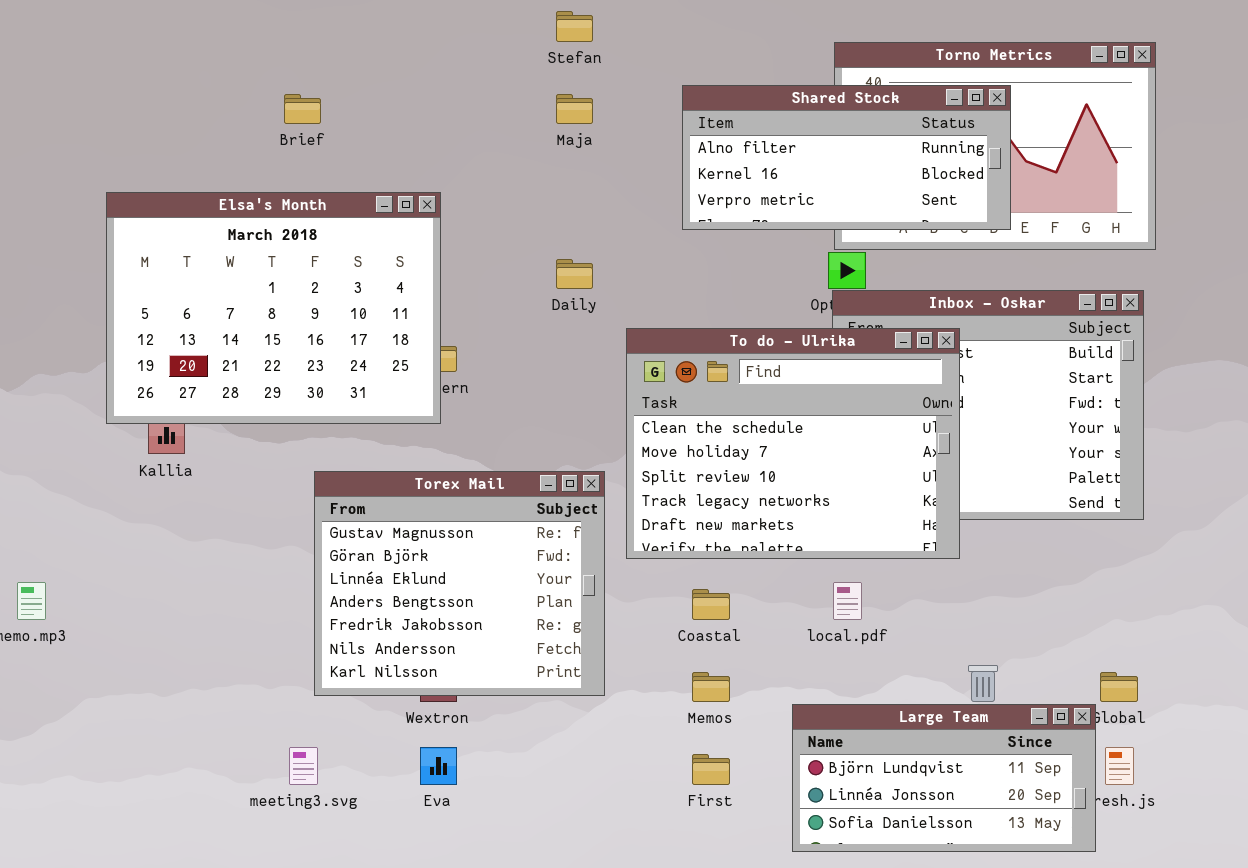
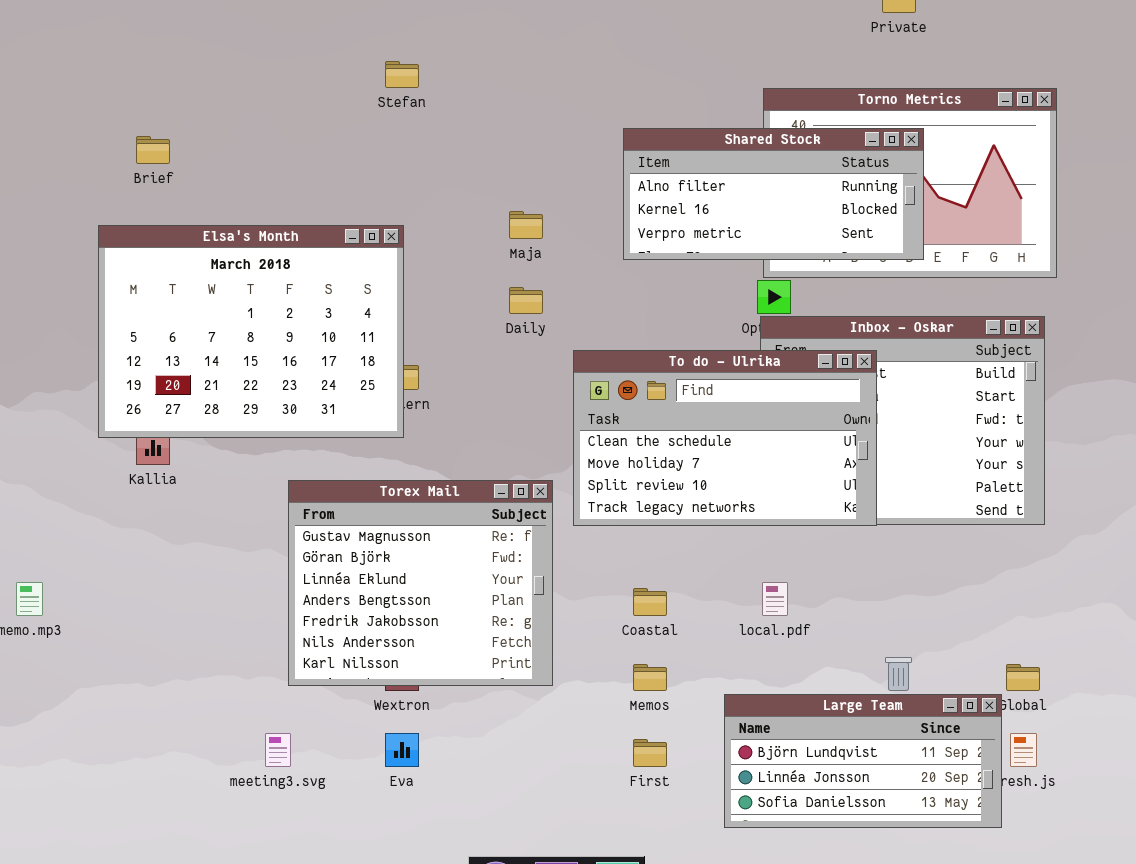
Stefan: [556,11,593,42] -> [385,61,419,88], moved
Brief: [284,94,321,124] -> [136,136,170,164], moved
Maja: [556,94,593,124] -> [509,211,543,239], moved
To do - Ulrika: [626,328,960,559] -> [573,350,877,526], resized

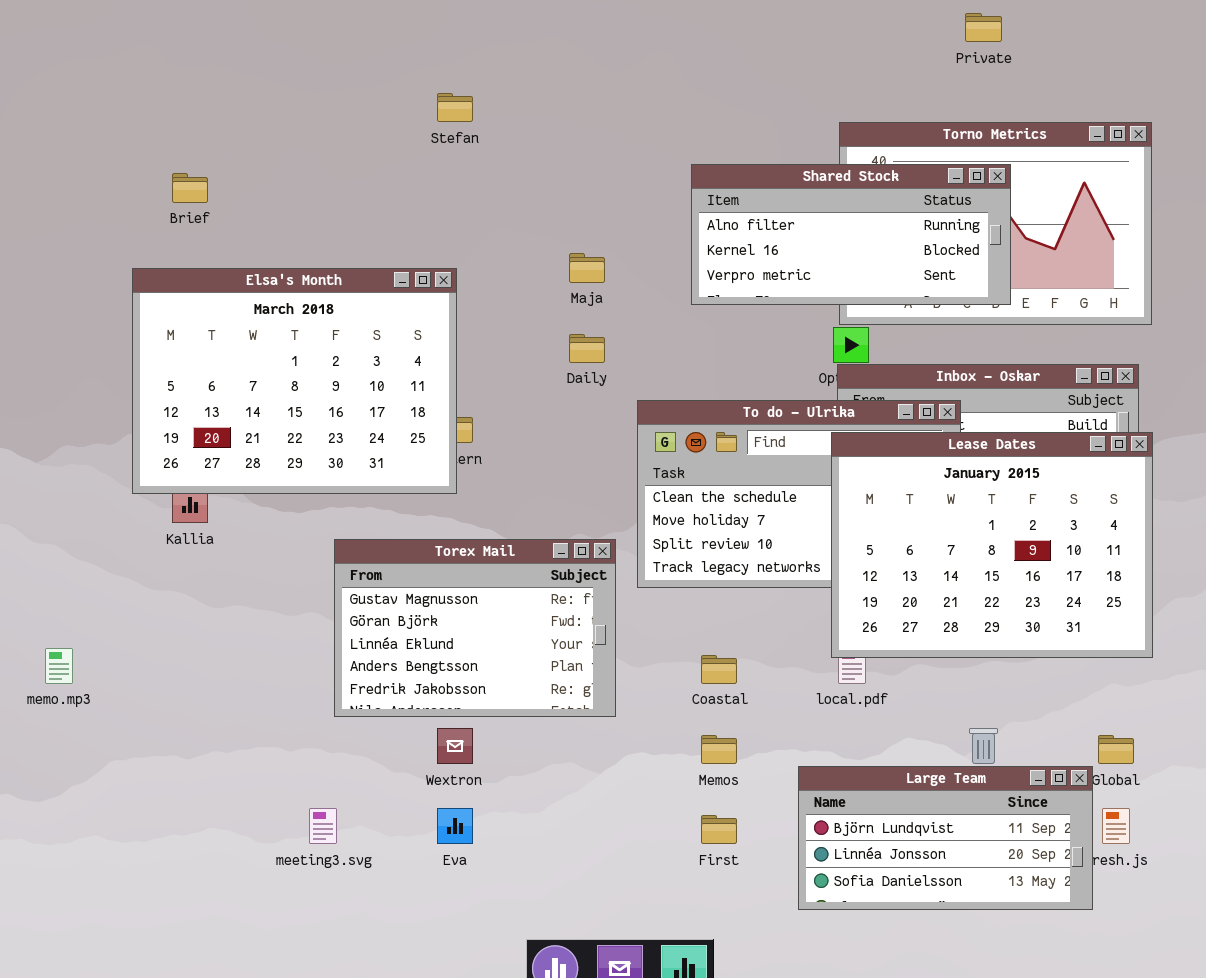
Lease Dates: none -> [831,432,1153,658], opened
Torex Mail: [288,480,553,686] -> [334,539,616,717], resized

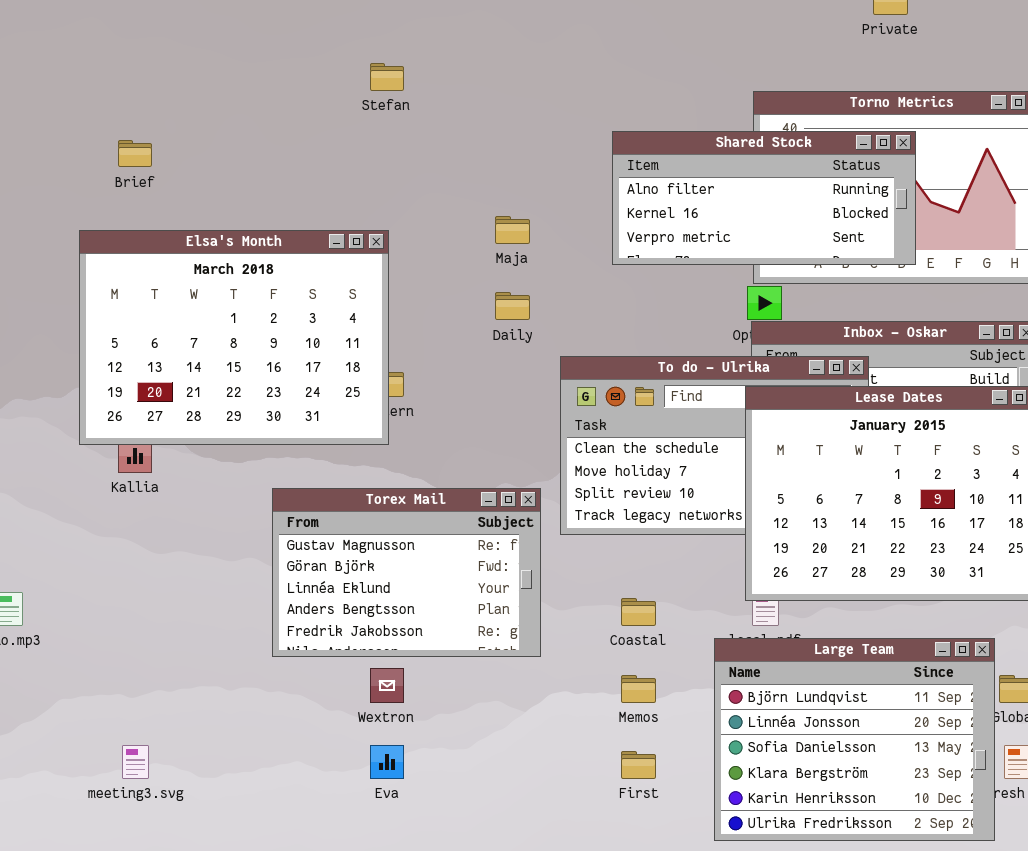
Large Team: [798,766,1093,910] -> [714,638,995,841], resized
meeting3.svg: [309,808,337,844] -> [122,745,149,779], moved

